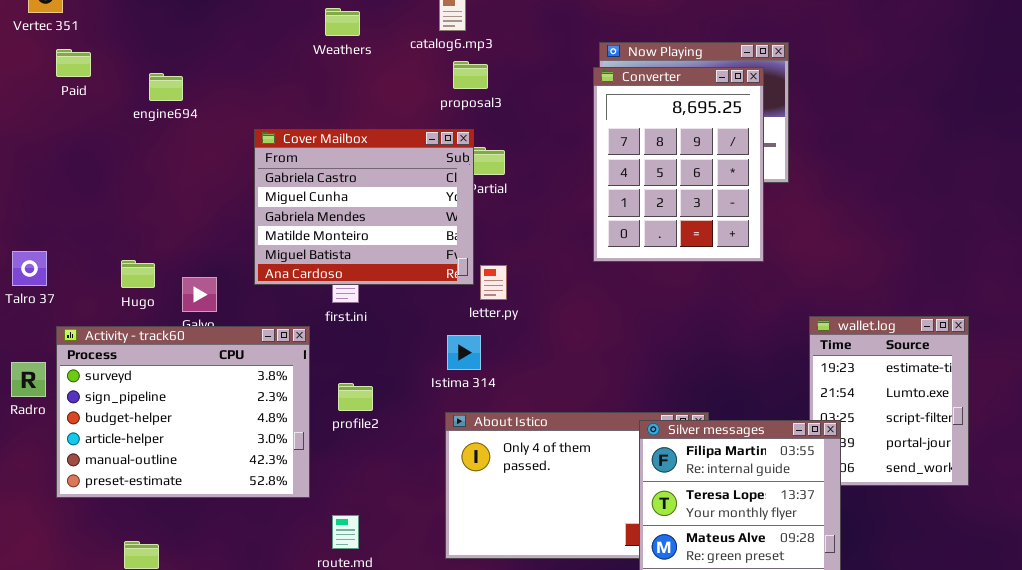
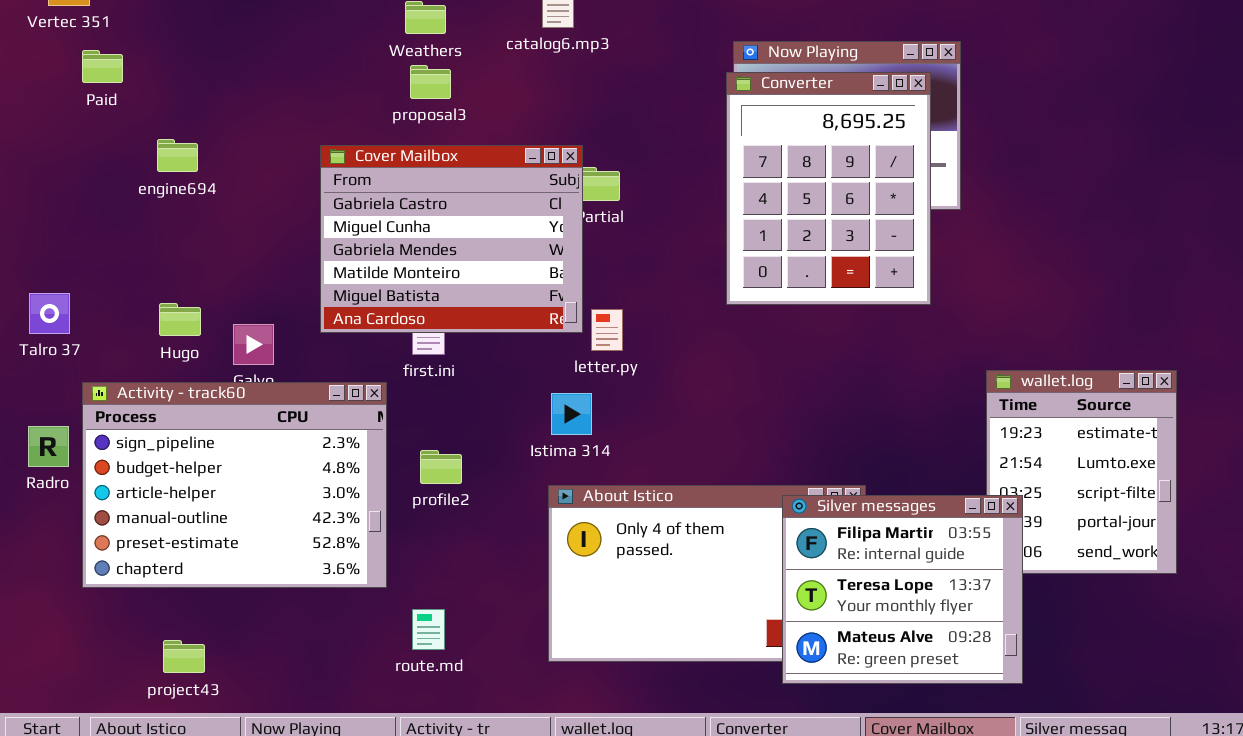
proposal3: [453,61,488,89] -> [410,65,451,99], moved
engine694: [149,73,183,101] -> [157,139,198,172], moved
Activity - track60: [56,326,310,498] -> [82,382,387,588], scrolled down 1 row

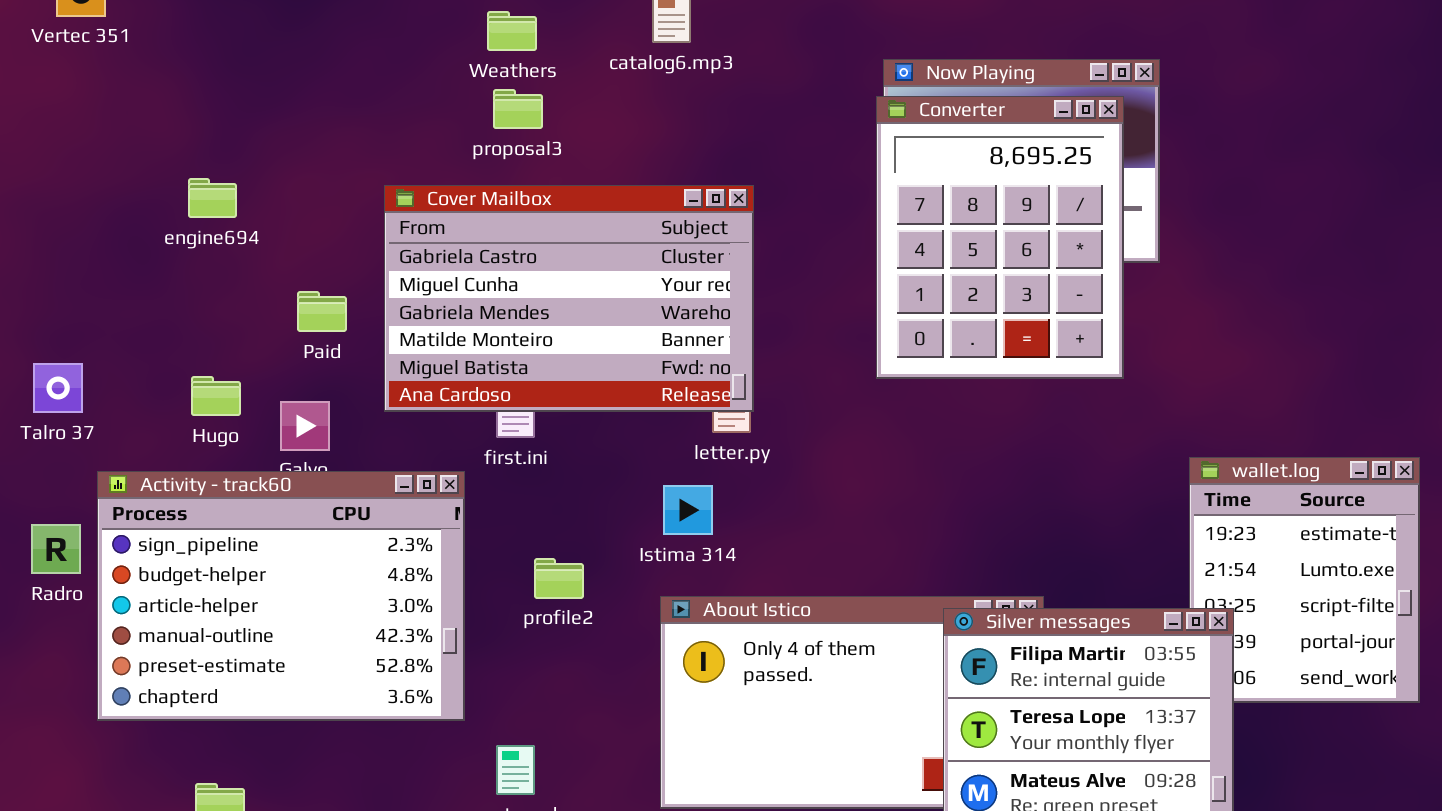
Paid: [82,50,123,83] -> [297,291,347,332], moved
Cover Mailbox: [320,145,583,333] -> [384,185,754,412], resized
profile2: [420,450,462,484] -> [534,558,584,599], moved

